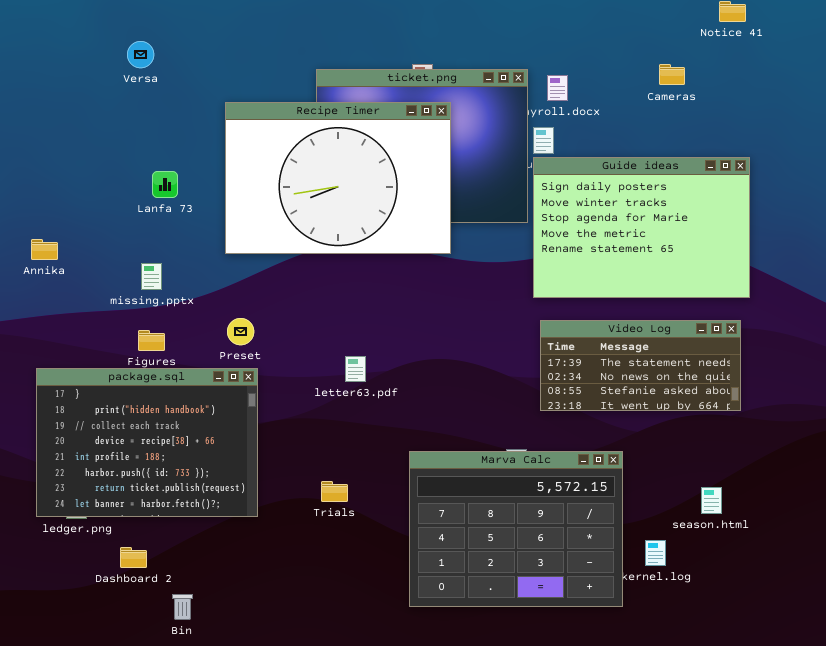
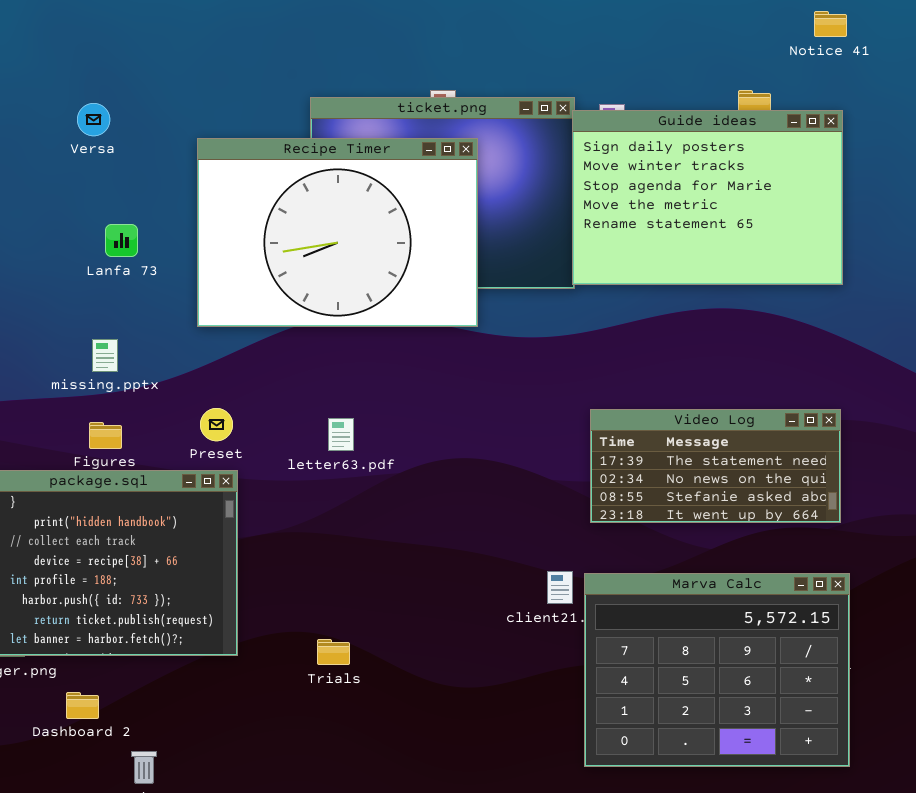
Versa: [127,41,154,68] -> [77,103,110,136], moved
Guide ideas: [533,157,750,298] -> [572,110,843,285], moved
letter63.pdf: [345,356,366,382] -> [328,418,354,451], moved
Marva Calc: [409,451,623,607] -> [584,573,850,767], moved
Trials: [321,481,348,502] -> [317,639,350,665], moved

